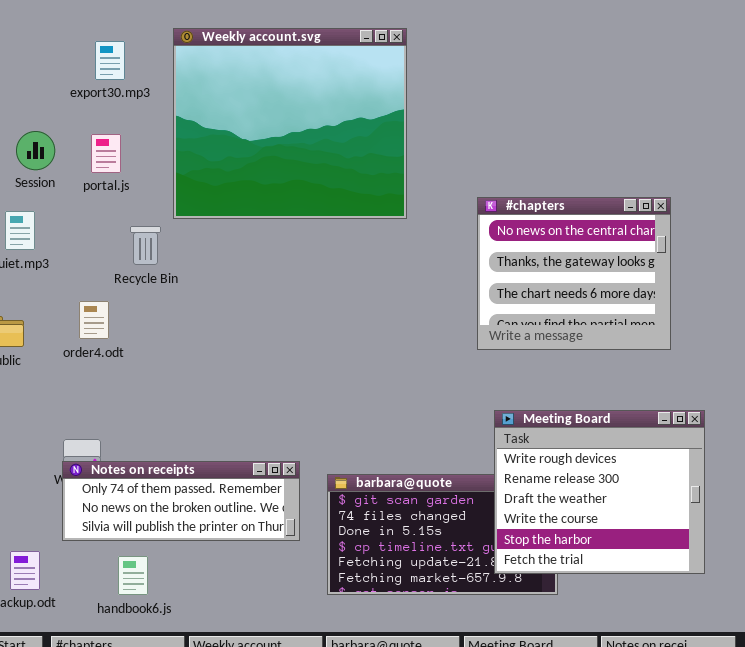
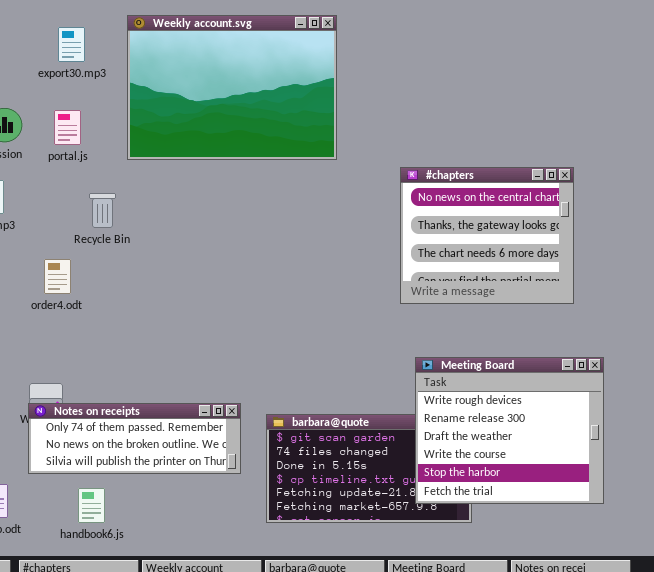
Weekly account.svg: [173,28,407,219] -> [127,15,337,160], resized

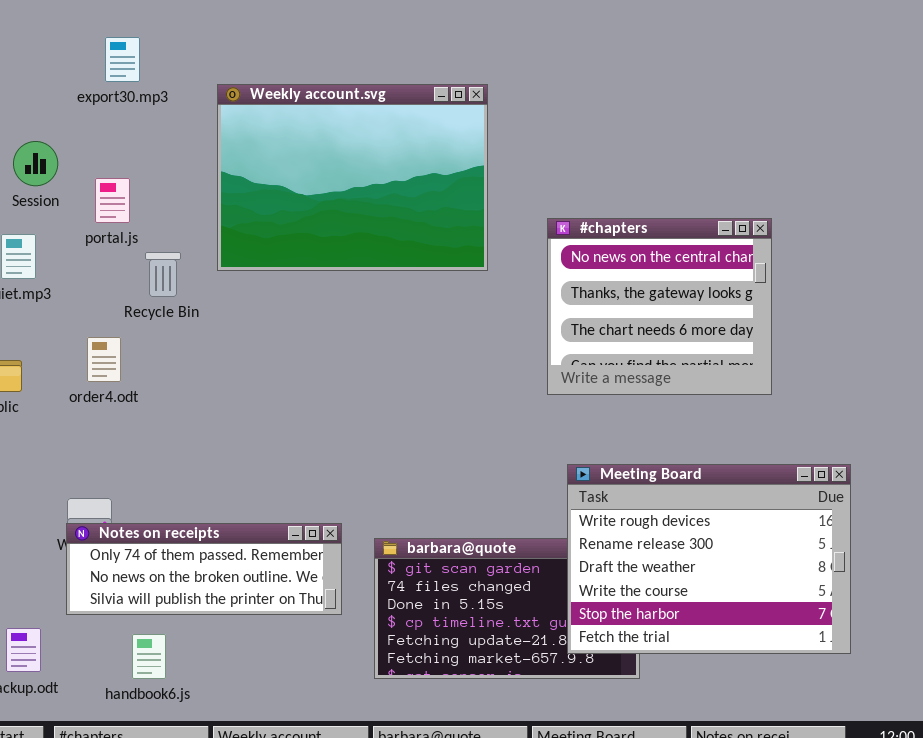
Weekly account.svg: [127,15,337,160] -> [217,84,488,271], moved
portal.js: [54,110,81,145] -> [95,178,130,223], moved
Meeting Board: [415,357,604,504] -> [567,464,851,654], resized

